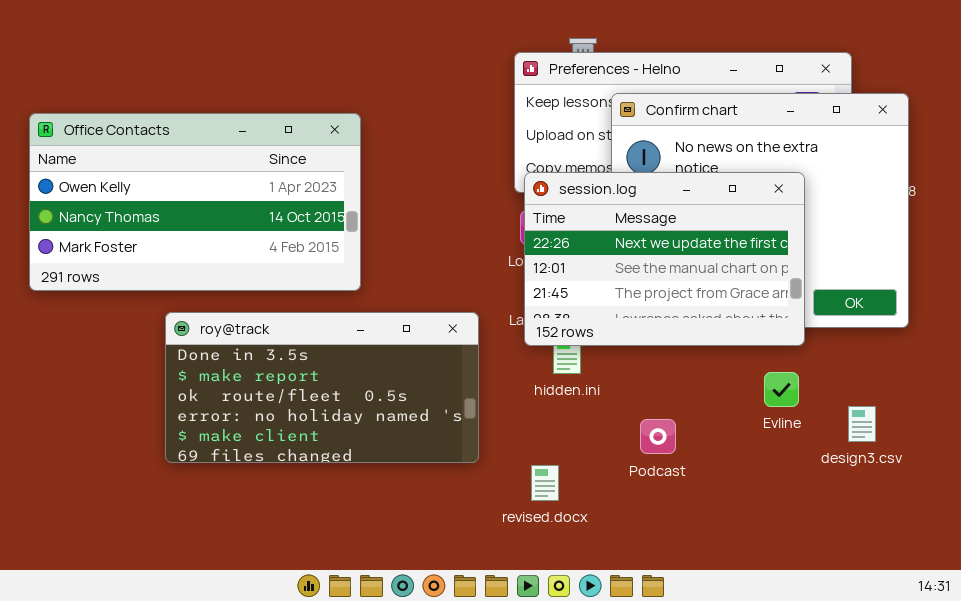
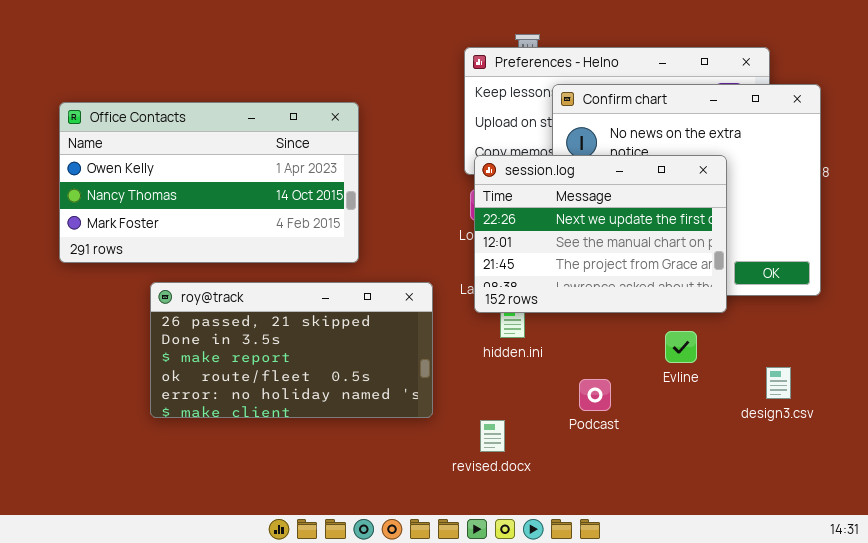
Office Contacts: [29,113,361,291] -> [59,102,359,263], moved
roy@track: [165,312,479,463] -> [150,282,433,418], scrolled up 1 row
Evline: [764,372,799,407] -> [665,331,697,363], moved

